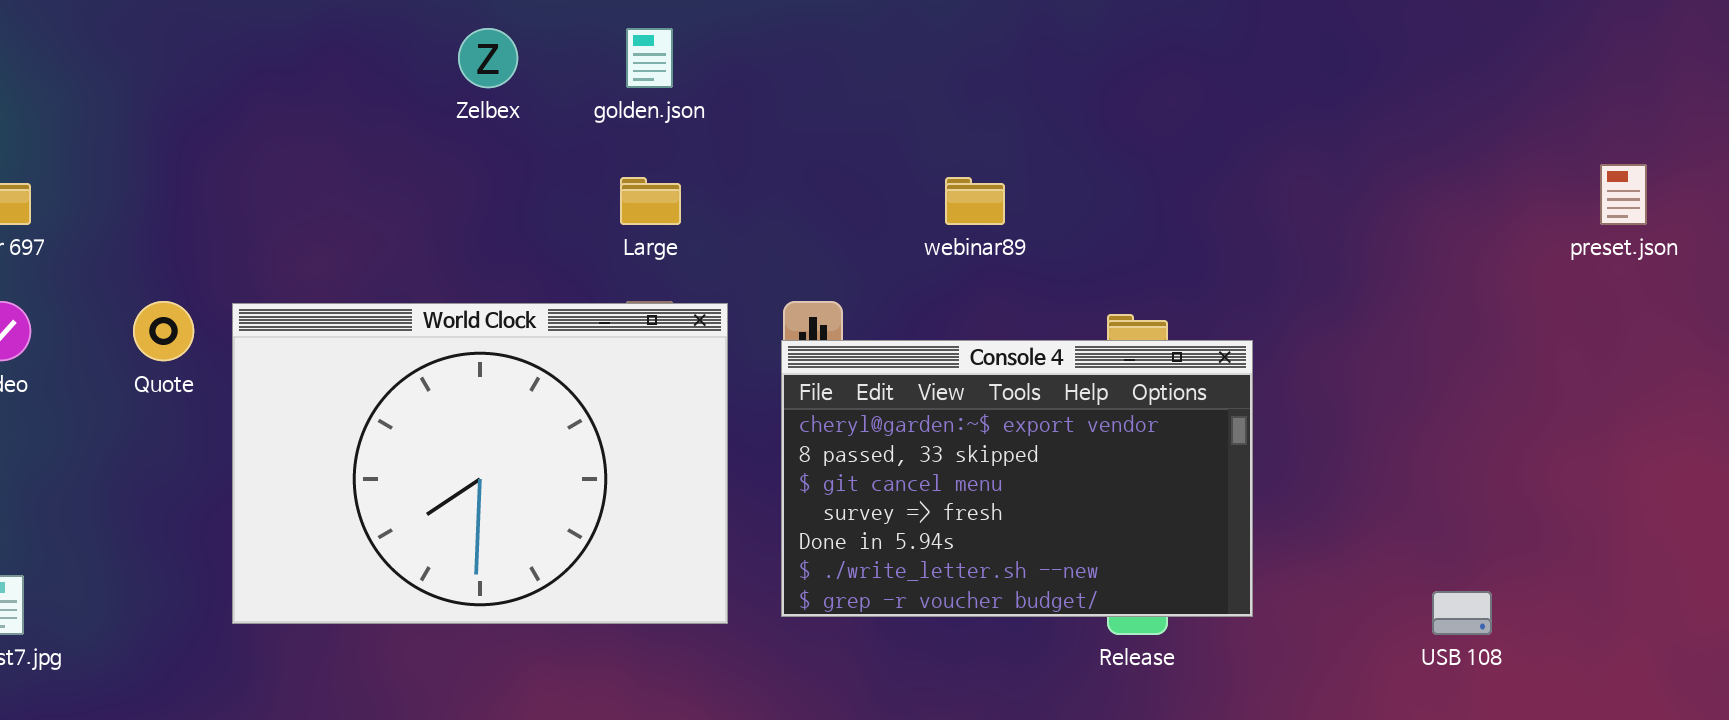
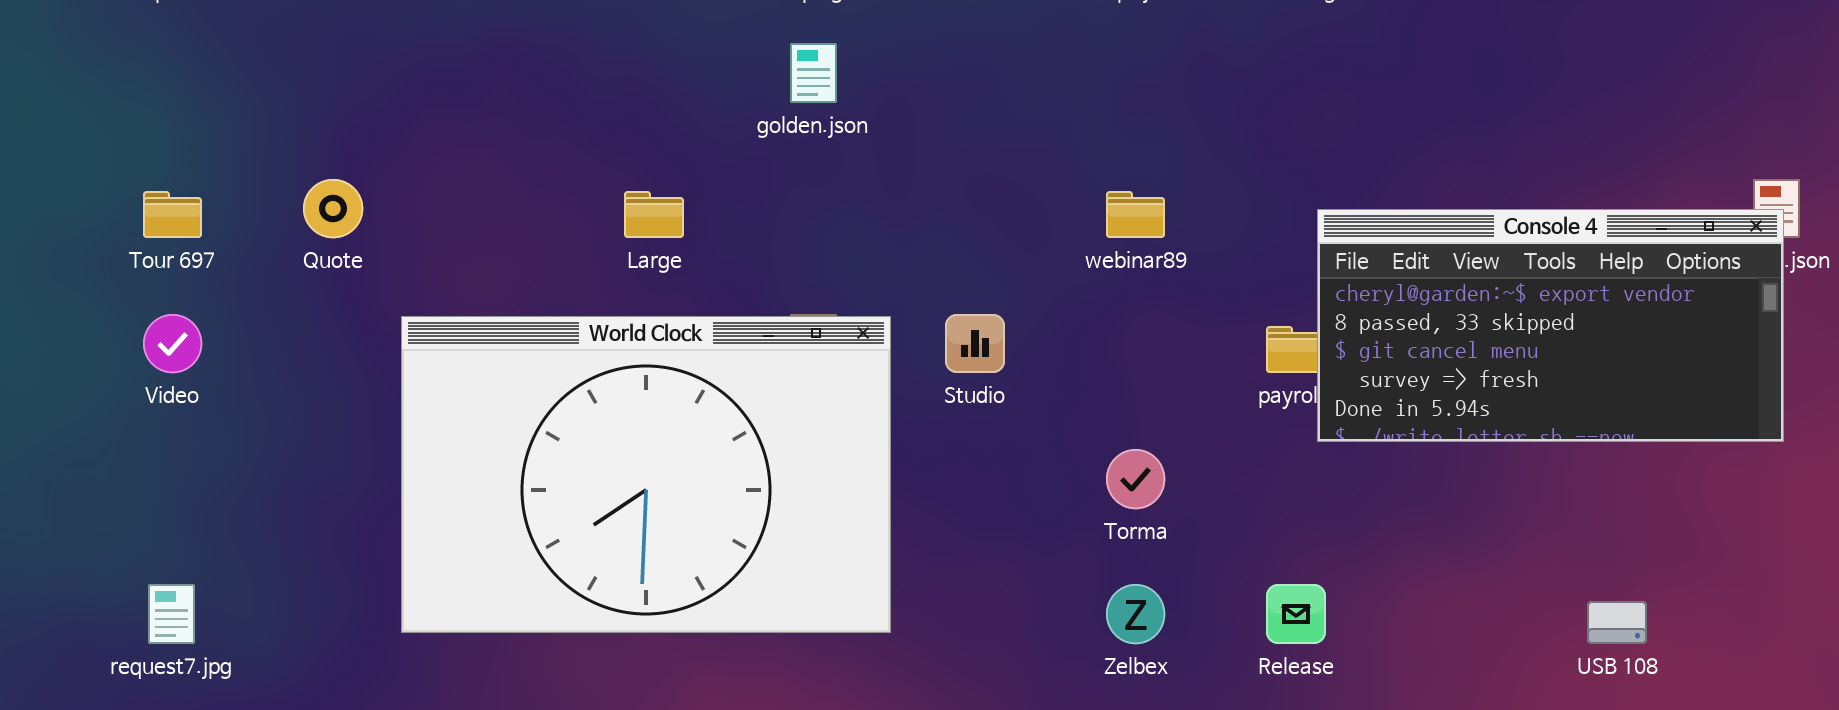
Zelbex: [458,28,518,88] -> [1106,584,1165,644], moved
Large: [620,177,681,225] -> [624,191,684,238], moved
Quote: [133,301,194,361] -> [303,179,363,238], moved
Console 4: [781,340,1253,617] -> [1317,209,1784,442], moved, resized

